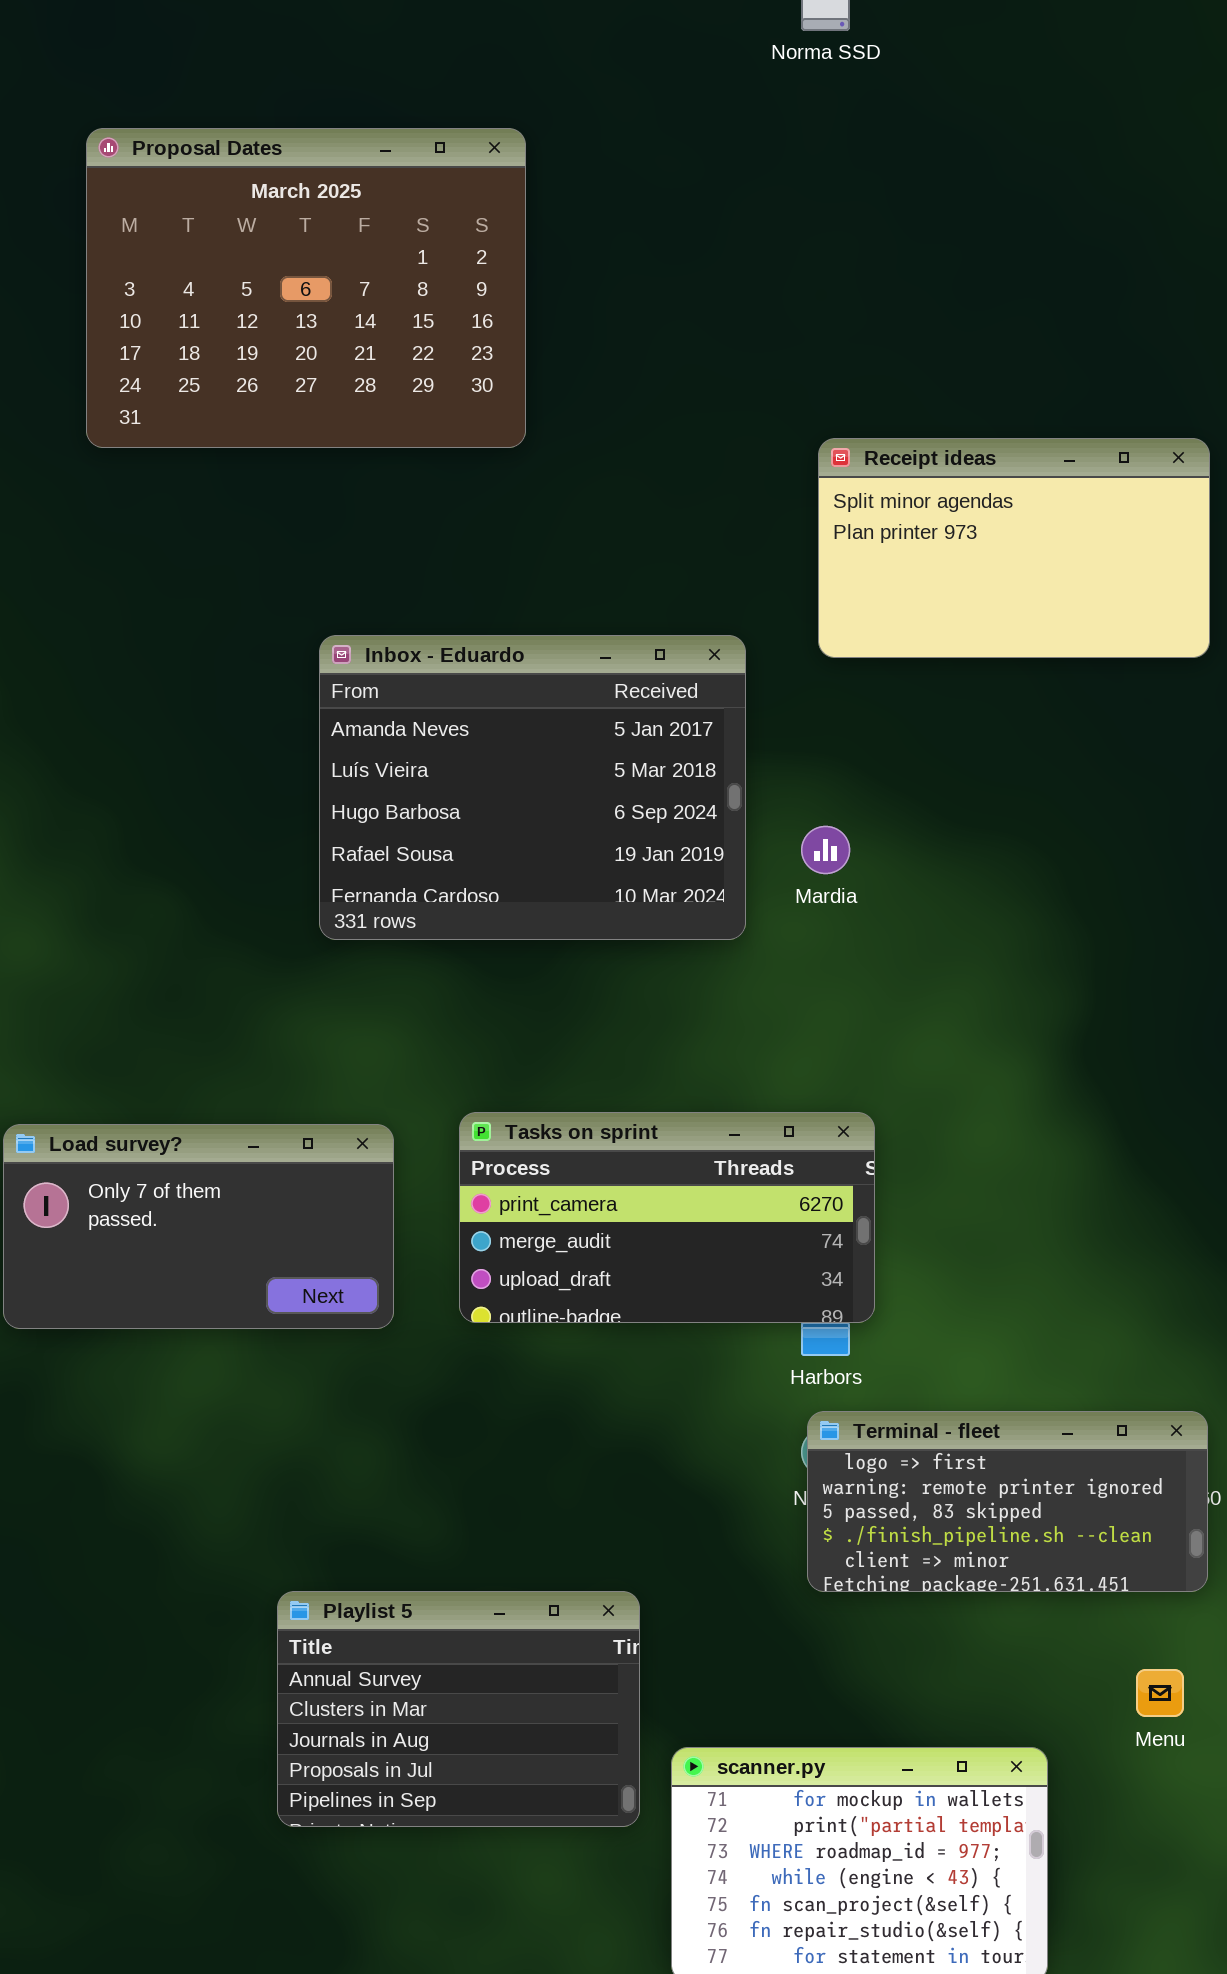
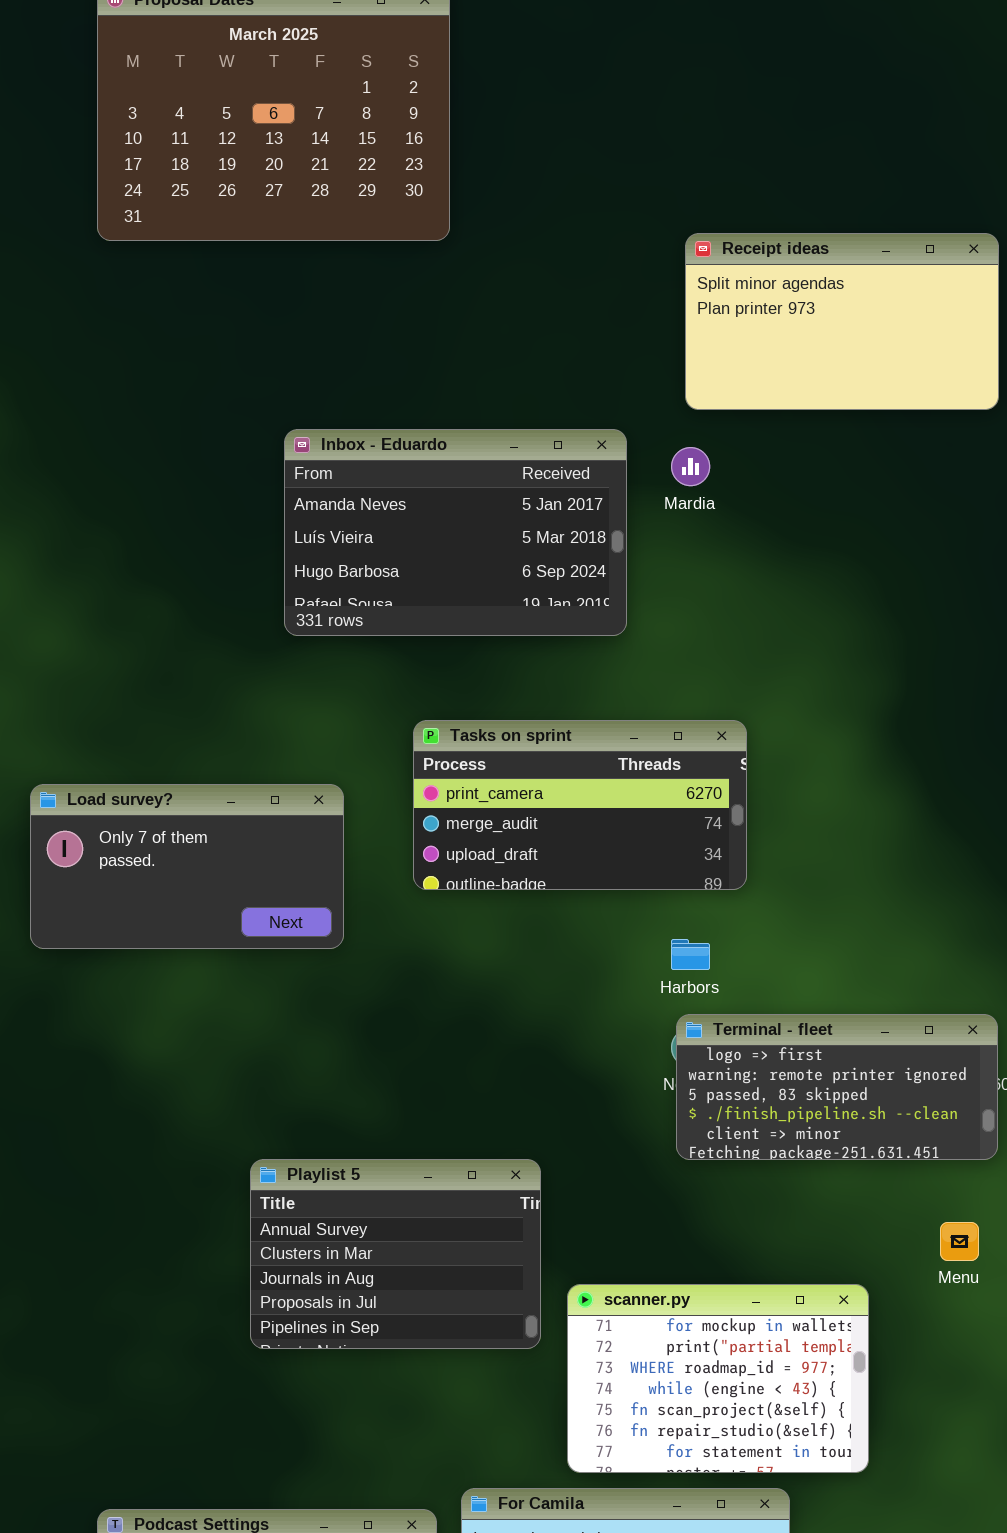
Inbox - Eduardo: [319,635,746,940] -> [284,429,627,636], resized
Mardia: [801,826,850,874] -> [671,447,710,486], moved
Tasks on sprint: [459,1112,875,1323] -> [413,720,747,890], moved

